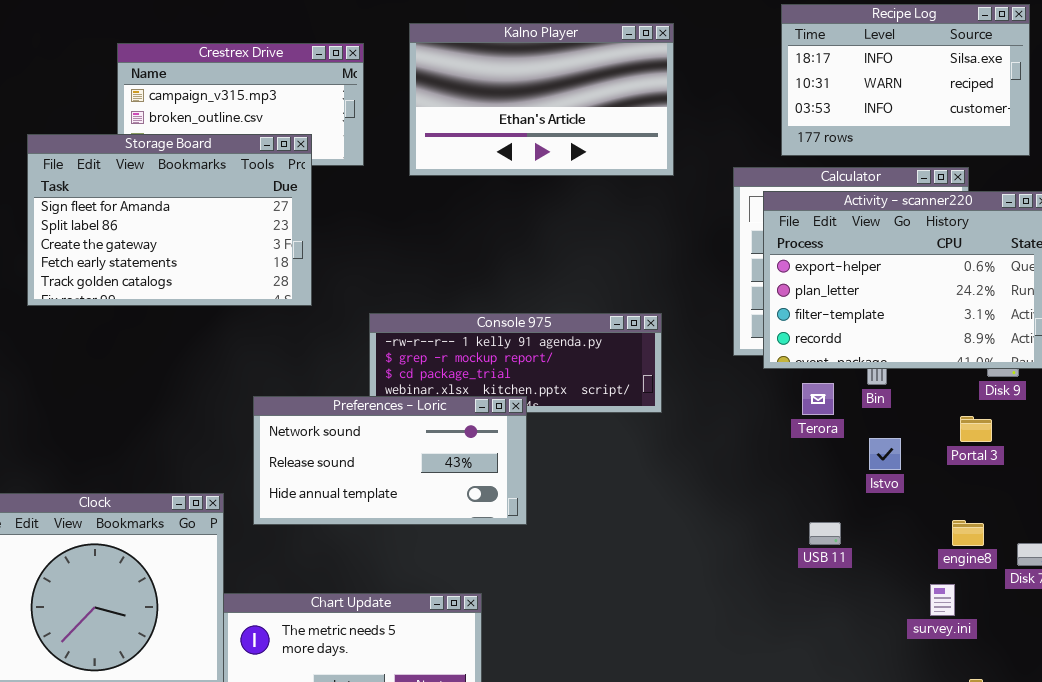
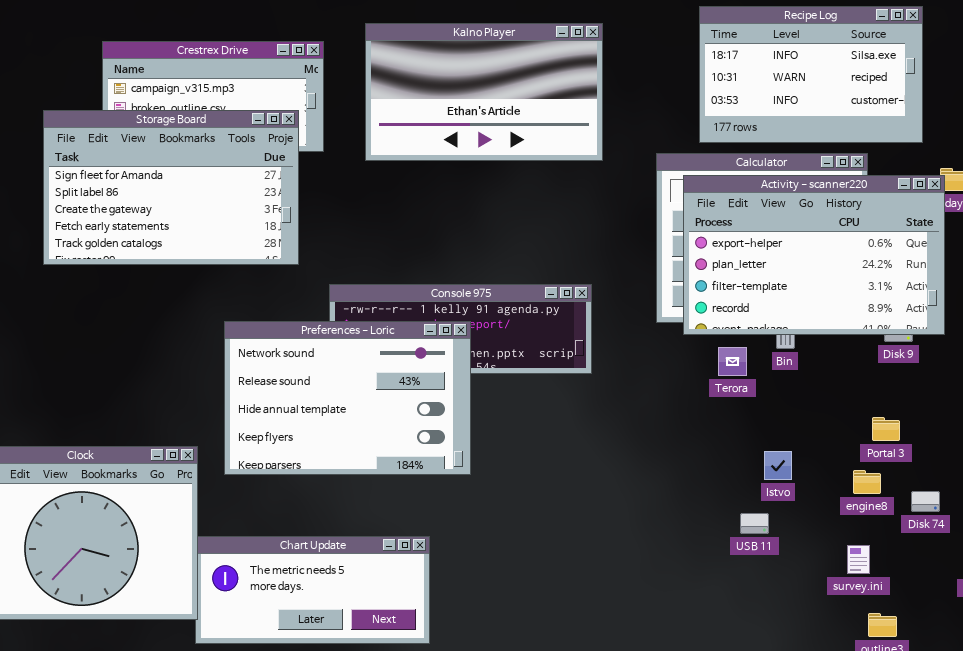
Storage Board: [27,134,312,306] -> [43,110,299,265], moved
Preferences - Loric: [253,396,527,525] -> [224,321,471,475], resized
Portal 3: [960,416,992,442] -> [872,417,900,441], moved
Istvo: [869,438,901,470] -> [764,451,792,480], moved
USB 11: [809,522,841,545] -> [740,513,769,534], moved
survey.ini: [930,584,955,616] -> [847,545,870,574], moved

